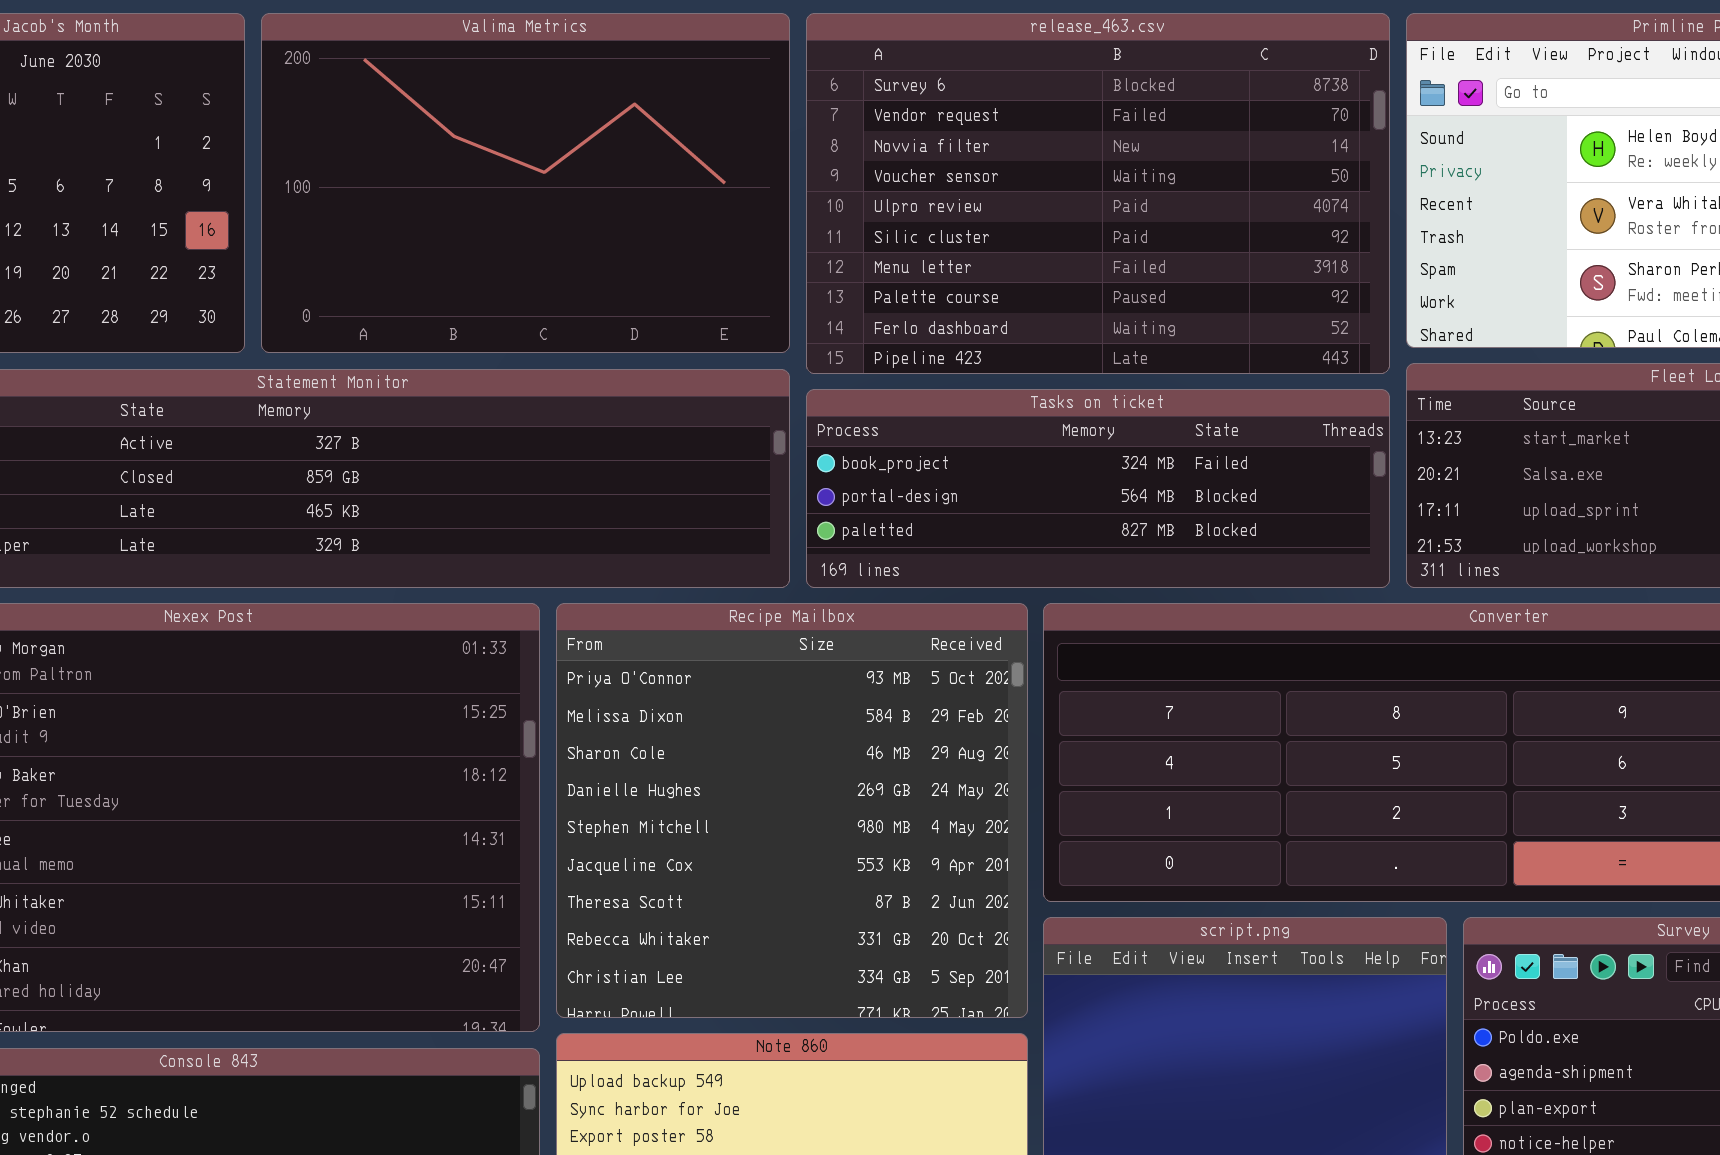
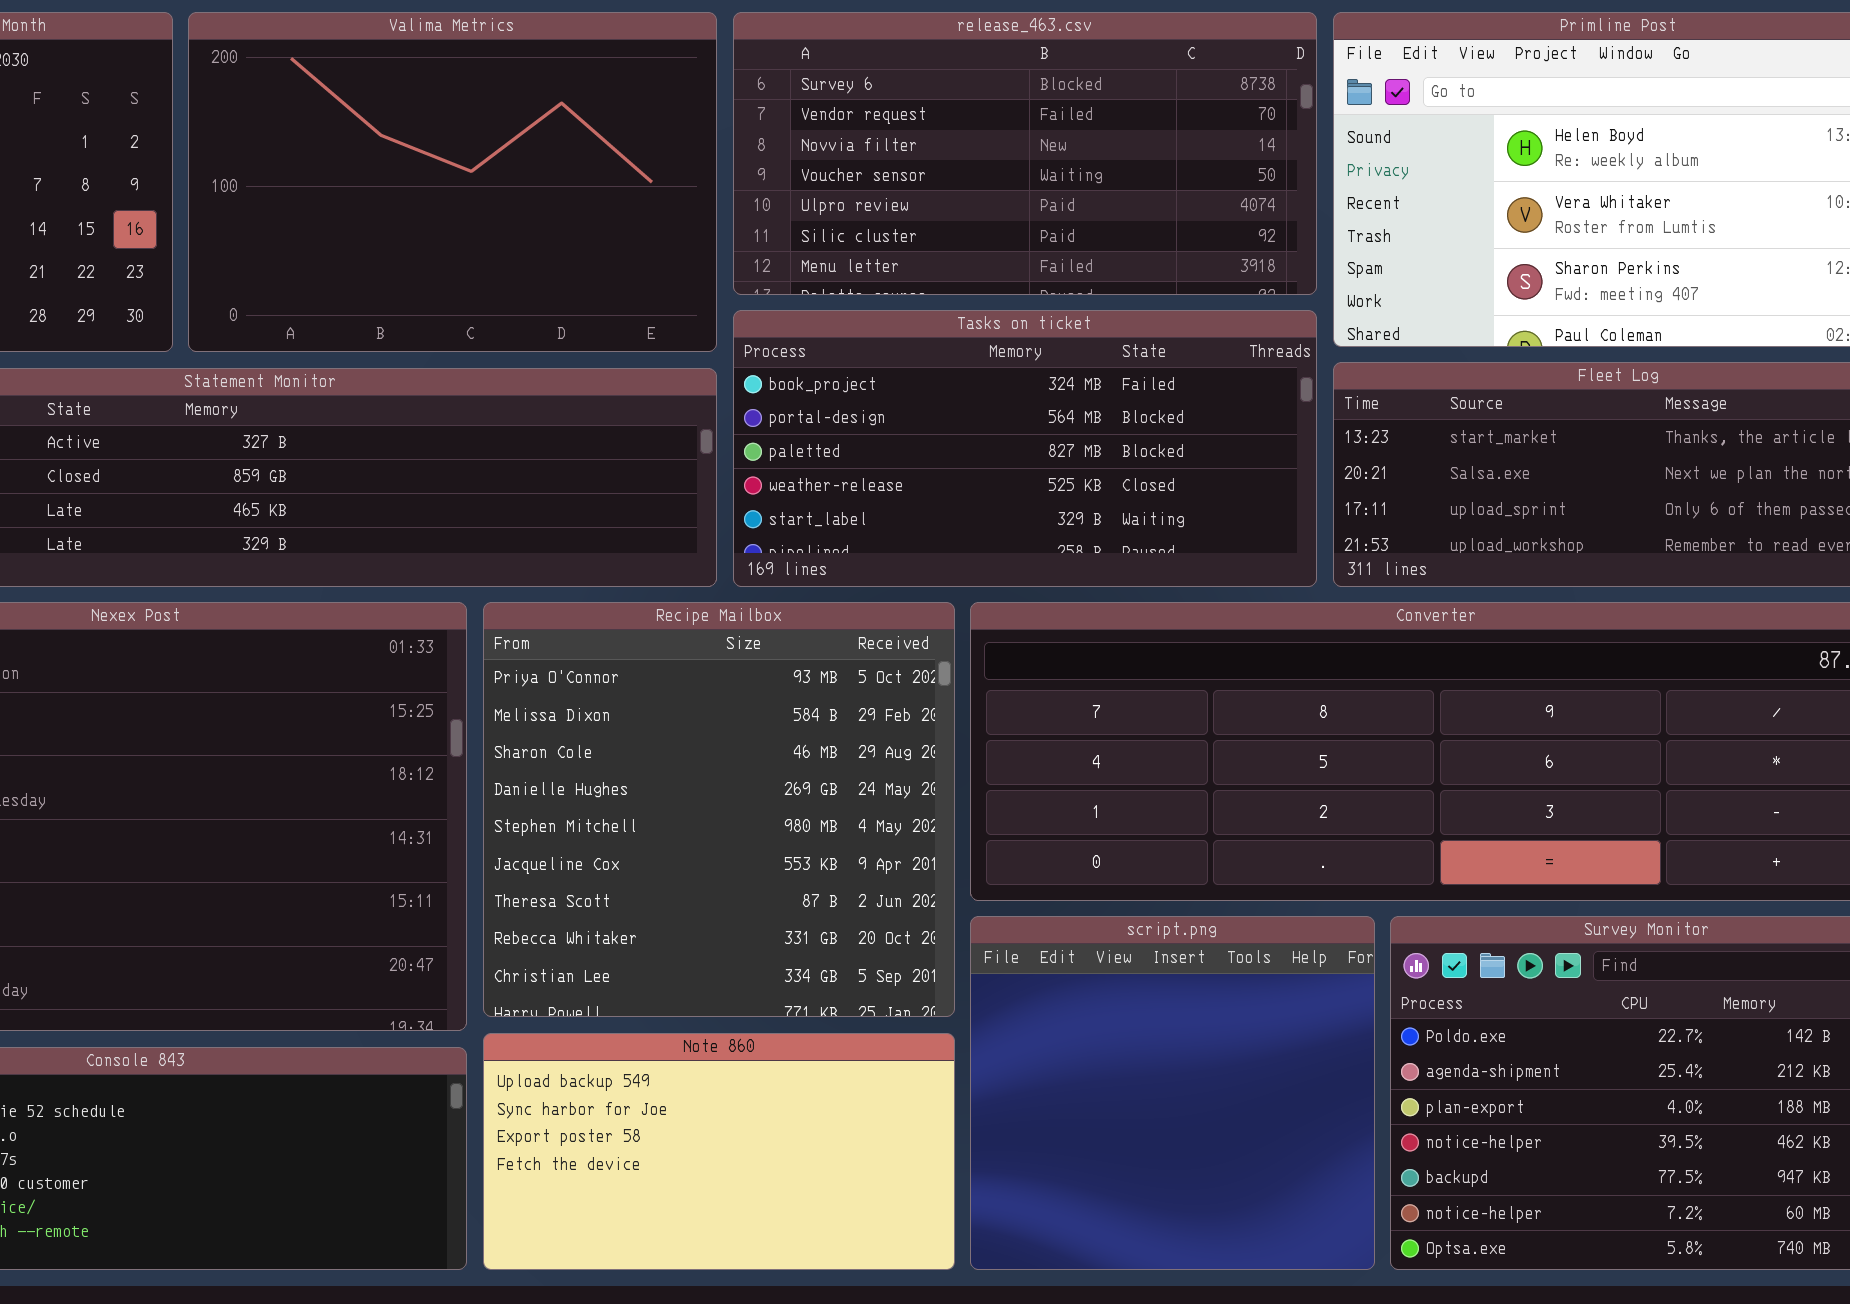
release_463.csv: [806,13,1390,374] -> [733,12,1317,295], resized
Tasks on ticket: [806,389,1390,588] -> [733,310,1317,587], resized

